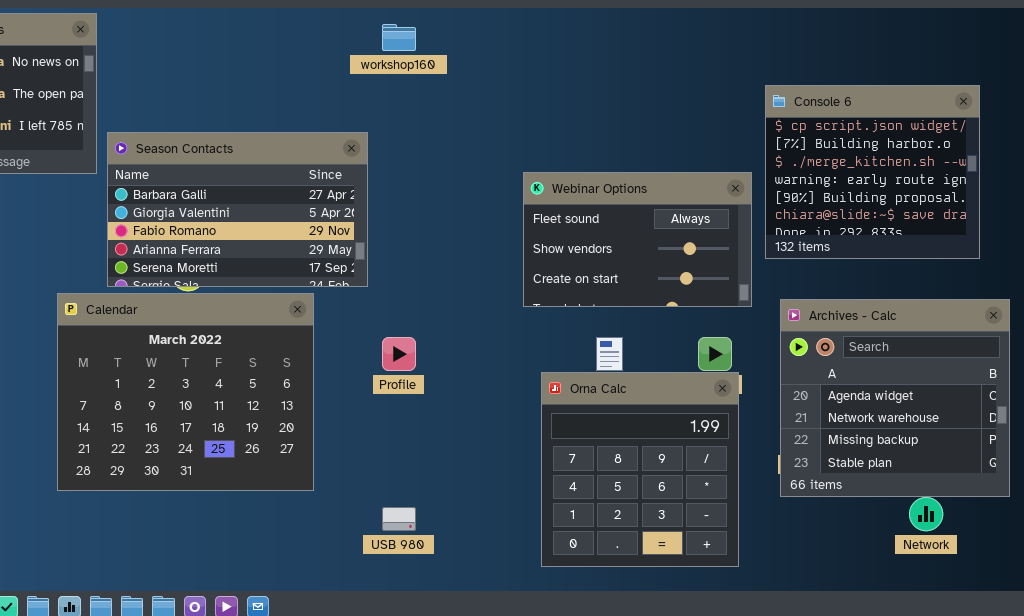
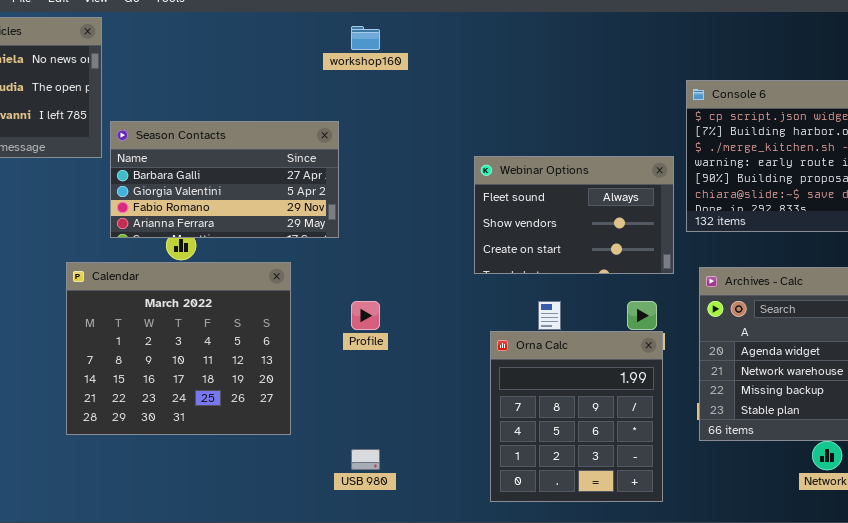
Season Contacts: [107,132,368,287] -> [110,121,339,238], resized

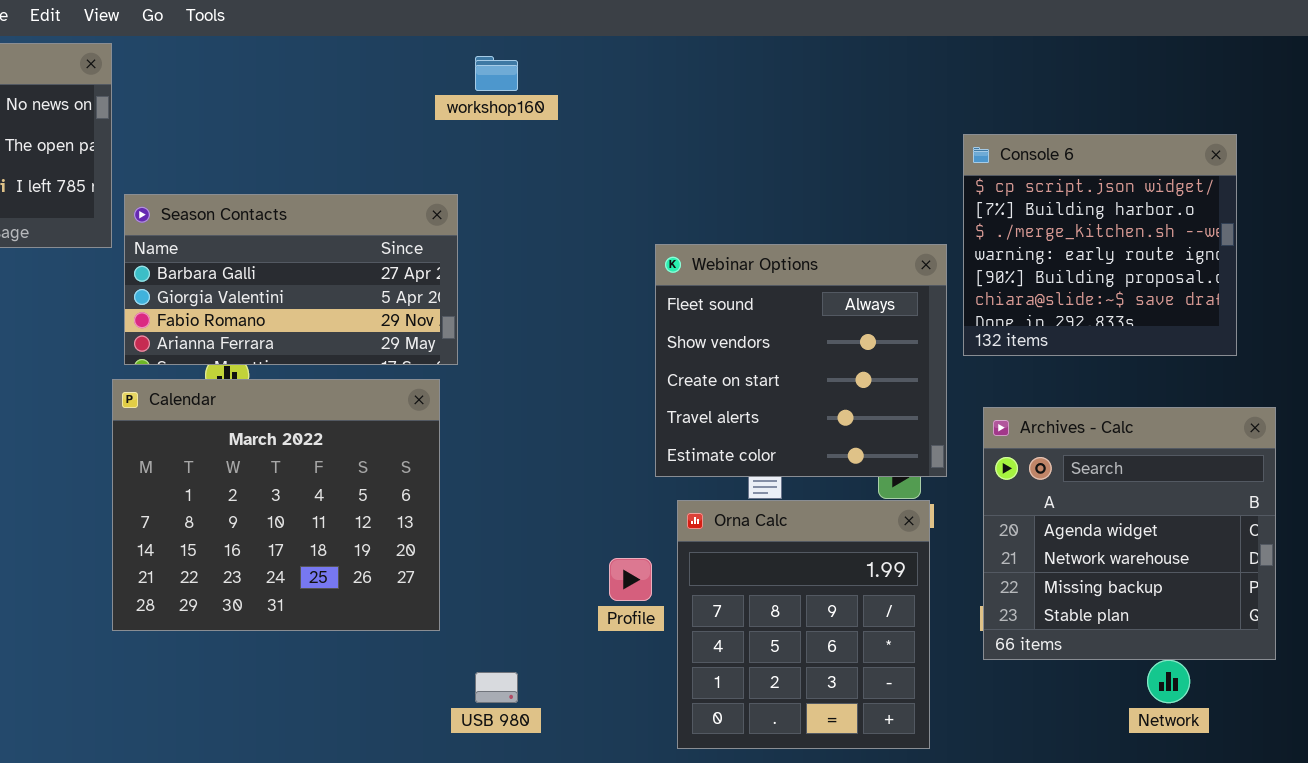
Webinar Options: [474,156,674,274] -> [655,244,947,477], resized
Calendar: [66,262,291,435] -> [112,379,440,631], moved
Profile: [351,301,380,330] -> [609,558,652,601], moved

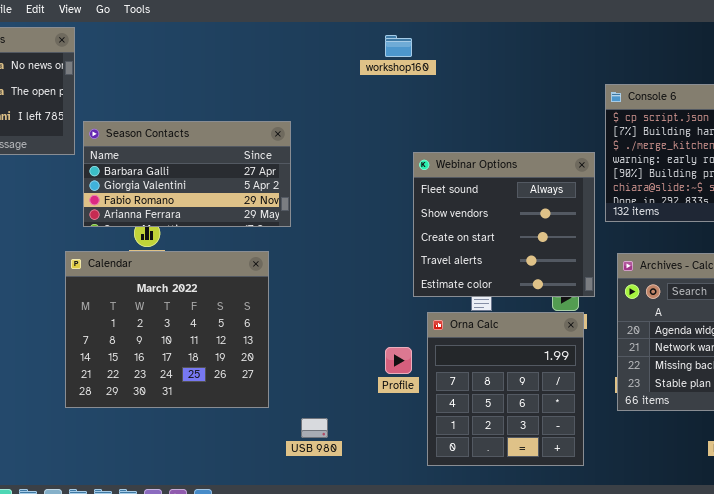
workshop160: [475,56,518,91] -> [385,35,412,57], moved
Calendar: [112,379,440,631] -> [65,251,269,408], moved

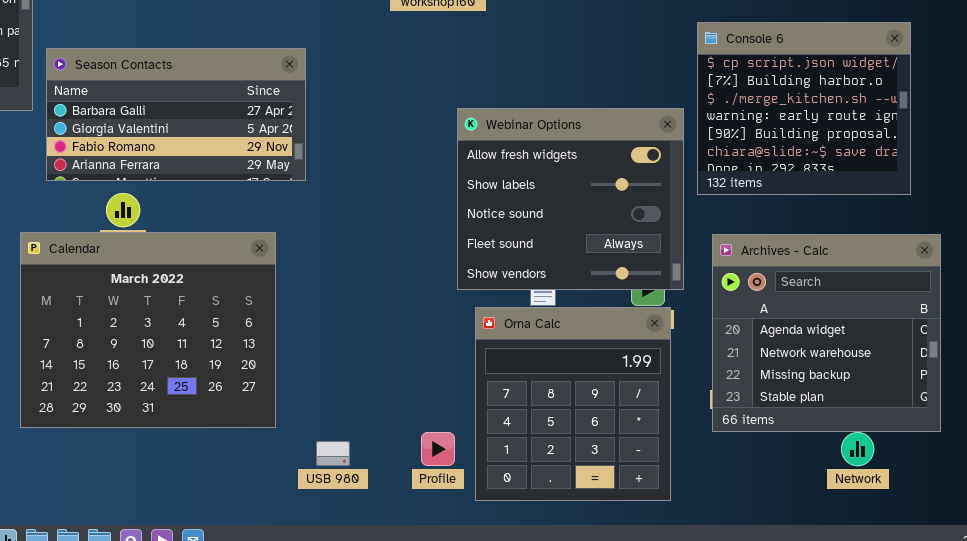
Season Contacts: [83,121,291,227] -> [46,48,306,181], moved
Webinar Options: [413,152,595,297] -> [457,108,684,290], scrolled up 3 rows
Profile: [385,347,412,374] -> [421,432,455,466], moved

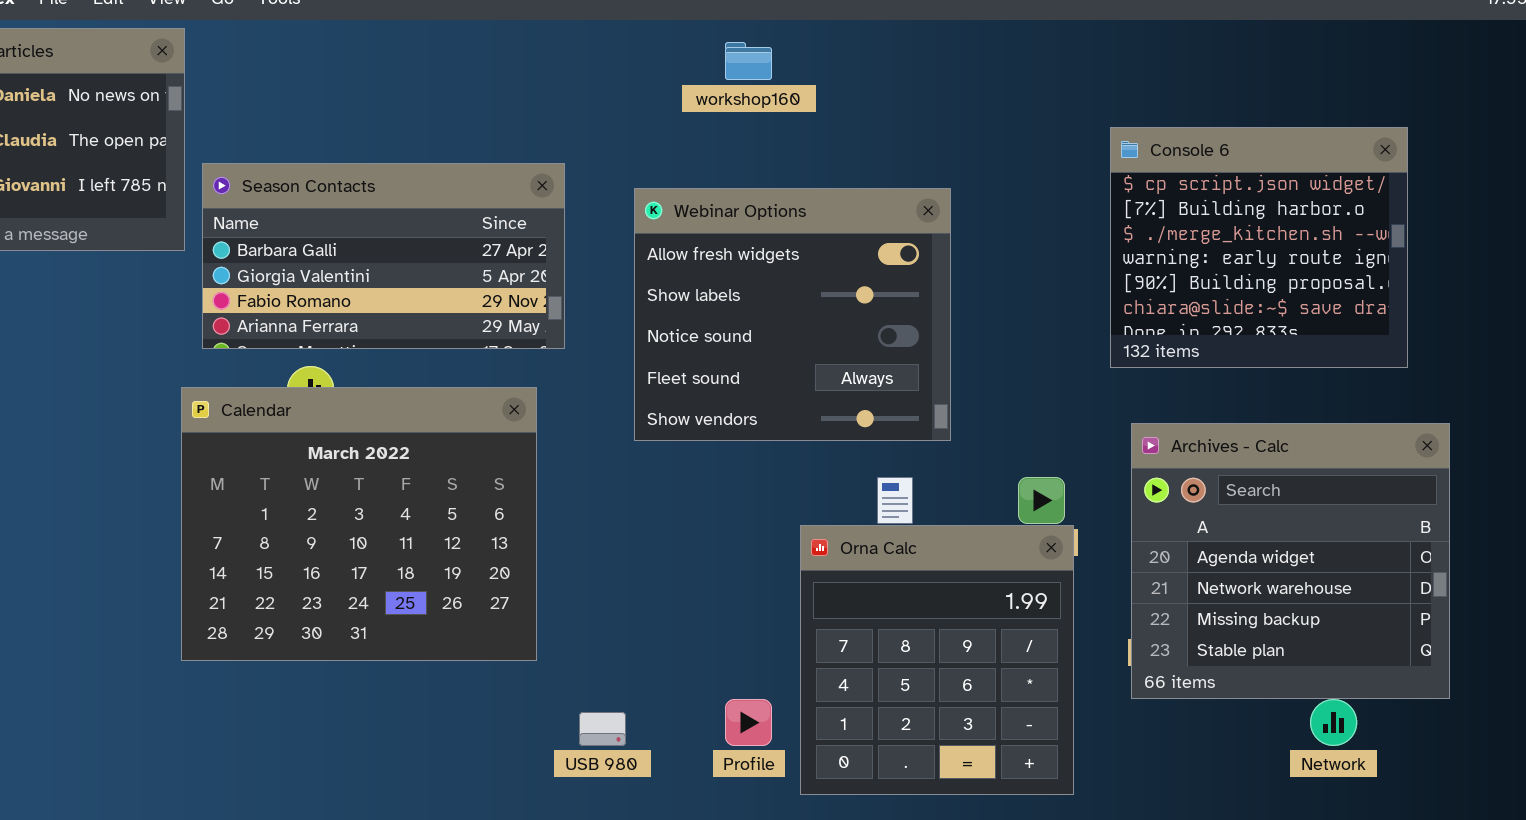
Webinar Options: [457,108,684,290] -> [634,188,951,441], moved
Calendar: [20,232,276,428] -> [181,387,537,661], moved

